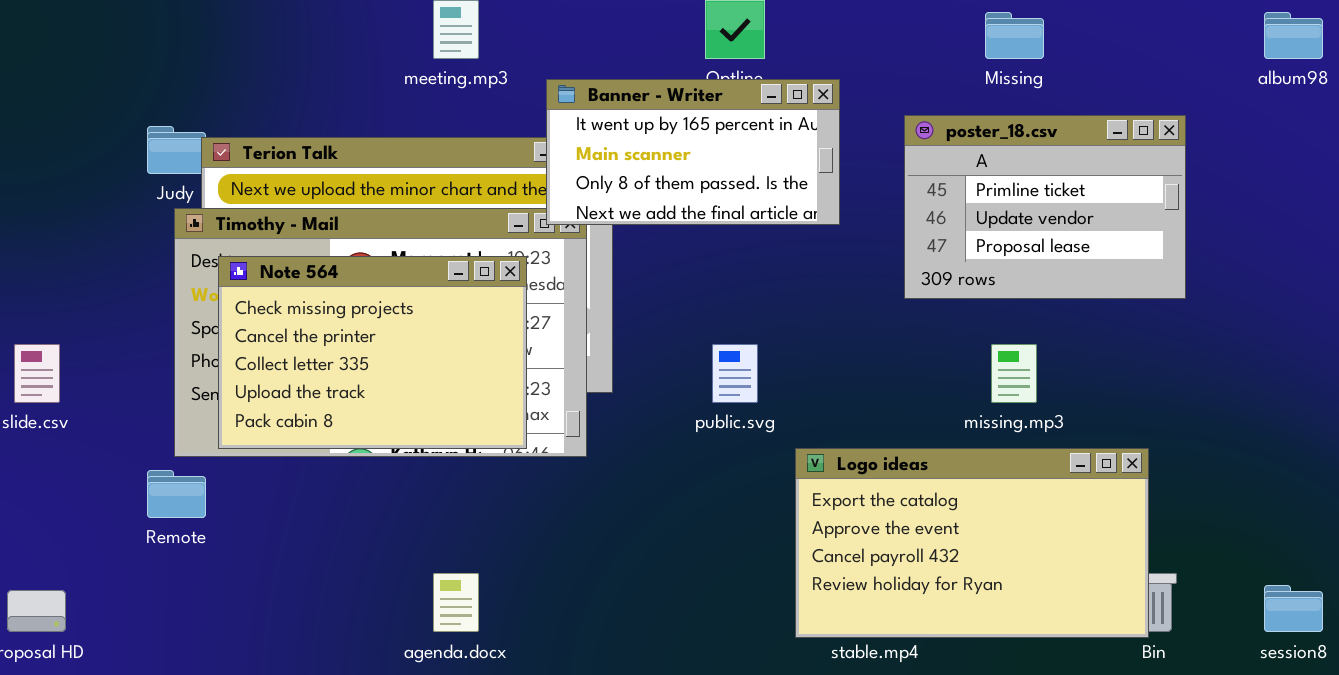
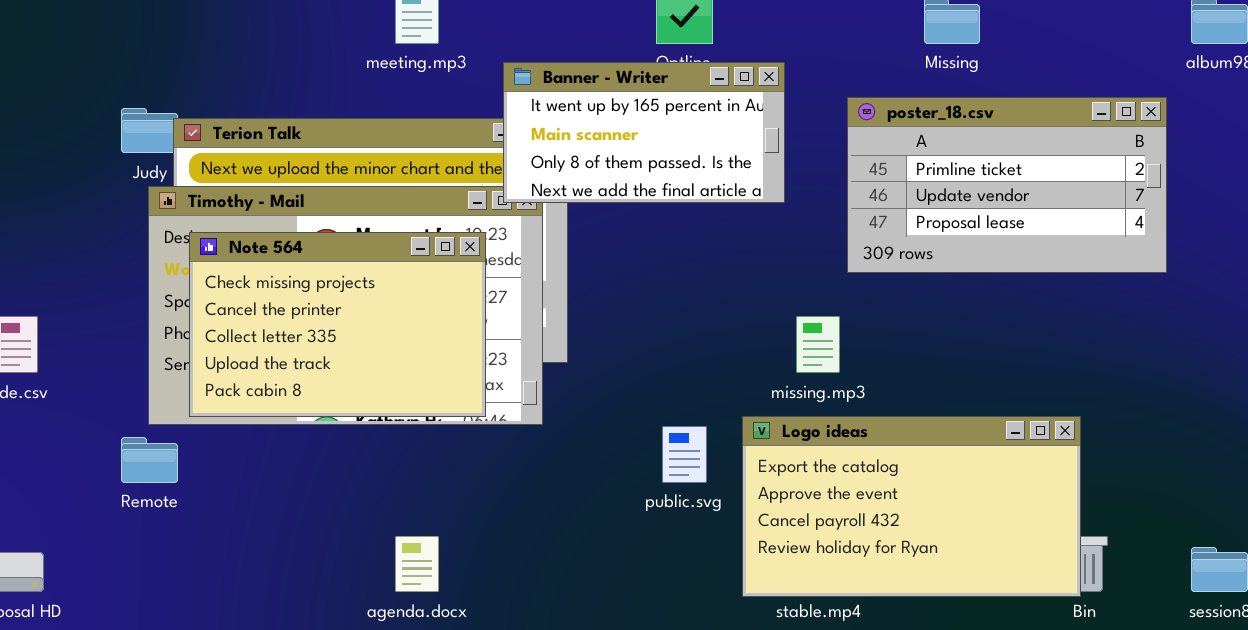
poster_18.csv: [904,115,1186,299] -> [847,97,1167,273], resized
public.svg: [712,344,758,403] -> [662,426,707,483], moved
missing.mp3: [991,344,1037,403] -> [796,316,840,373], moved

